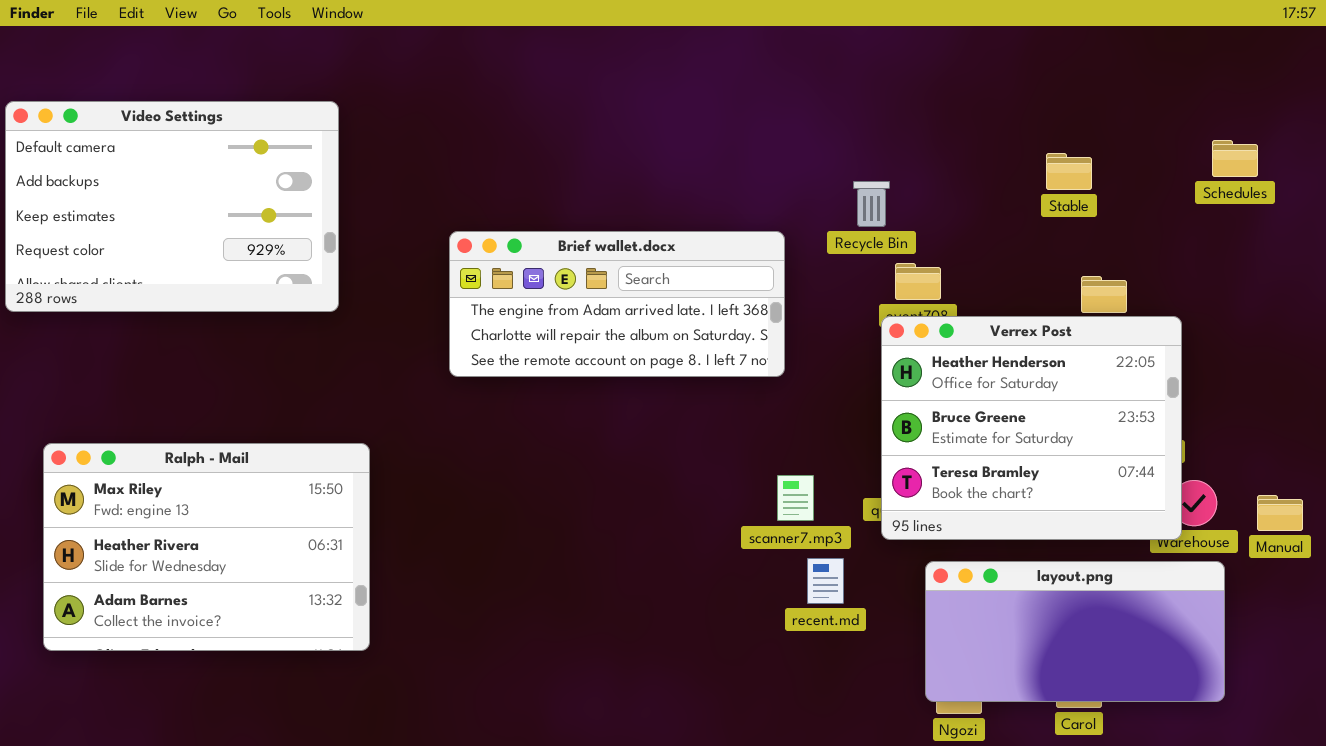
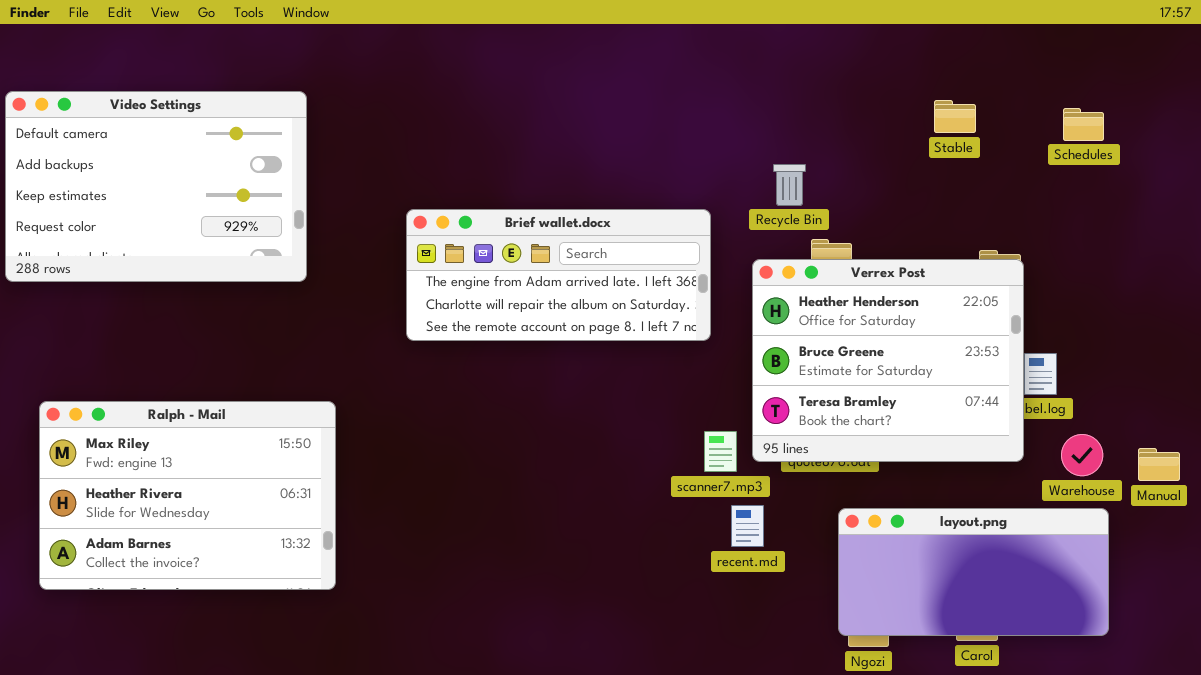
Schedules: [1212,140,1258,177] -> [1063,108,1104,141], moved
Stable: [1046,153,1092,190] -> [934,100,976,133], moved
Verrex Post: [881,316,1182,540] -> [752,259,1024,462], moved

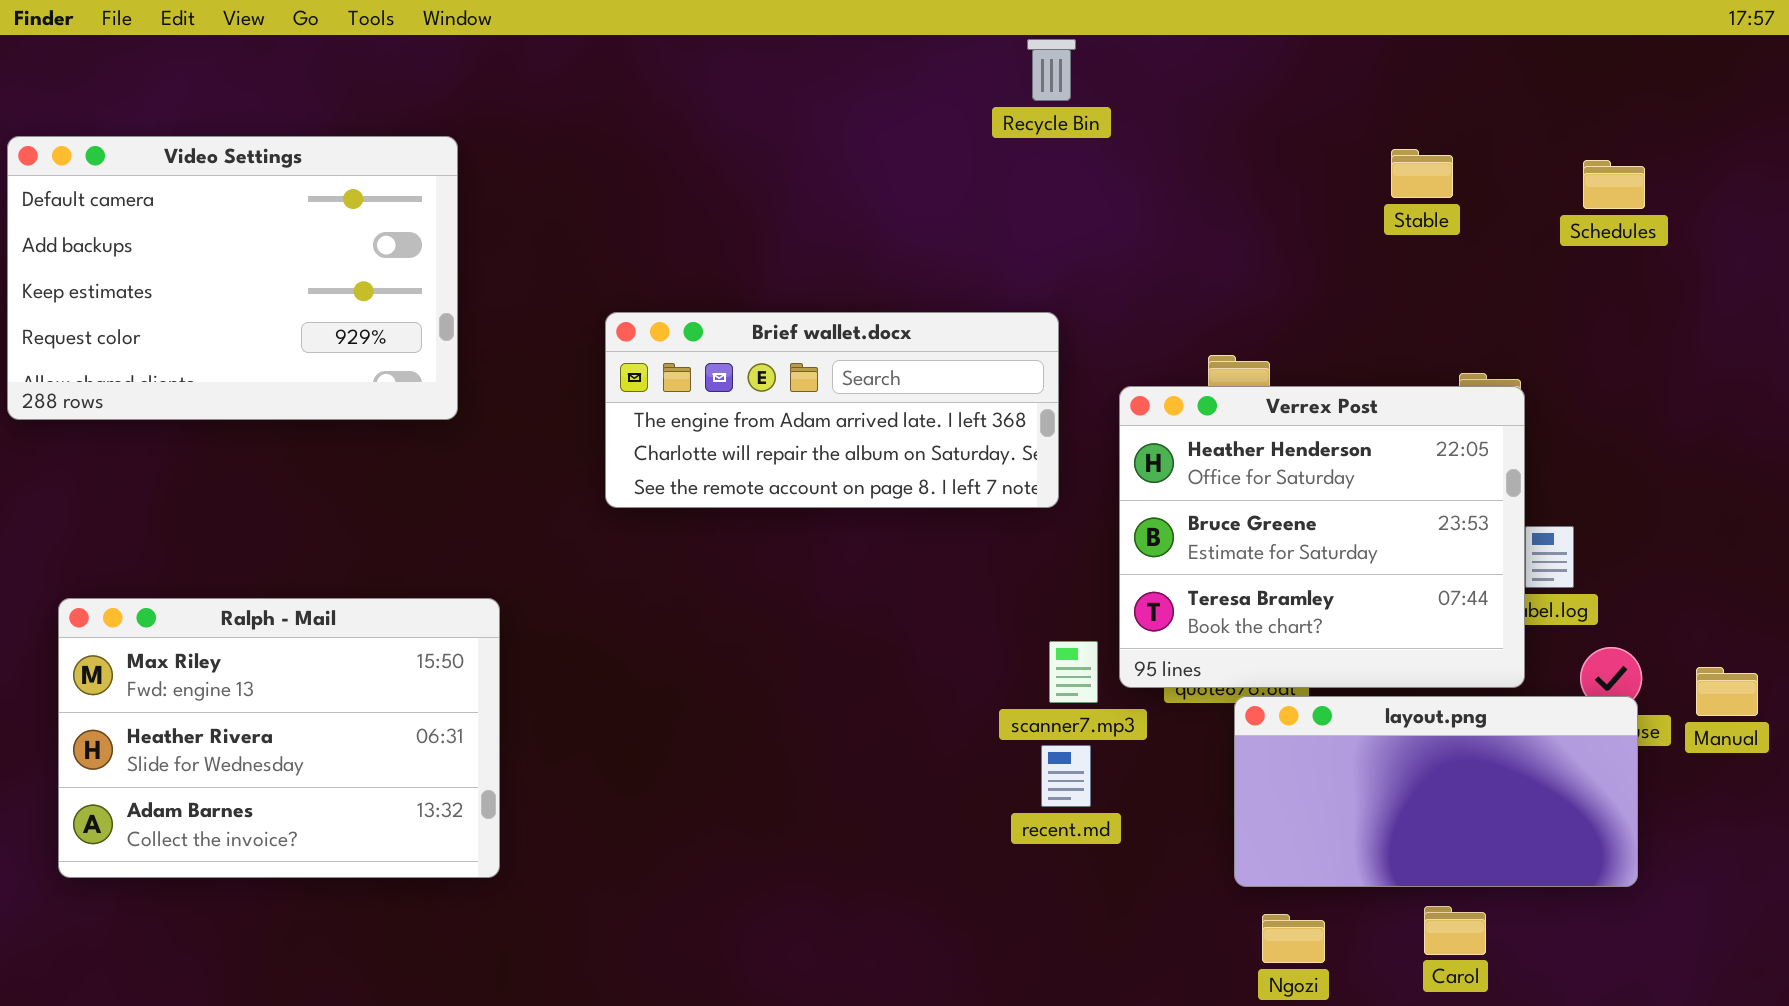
Recycle Bin: [773,164,806,206] -> [1027,39,1076,101], moved
recent.md: [731,505,764,547] -> [1041,745,1091,807], moved
layout.png: [838,508,1109,636] -> [1234,696,1638,887], moved

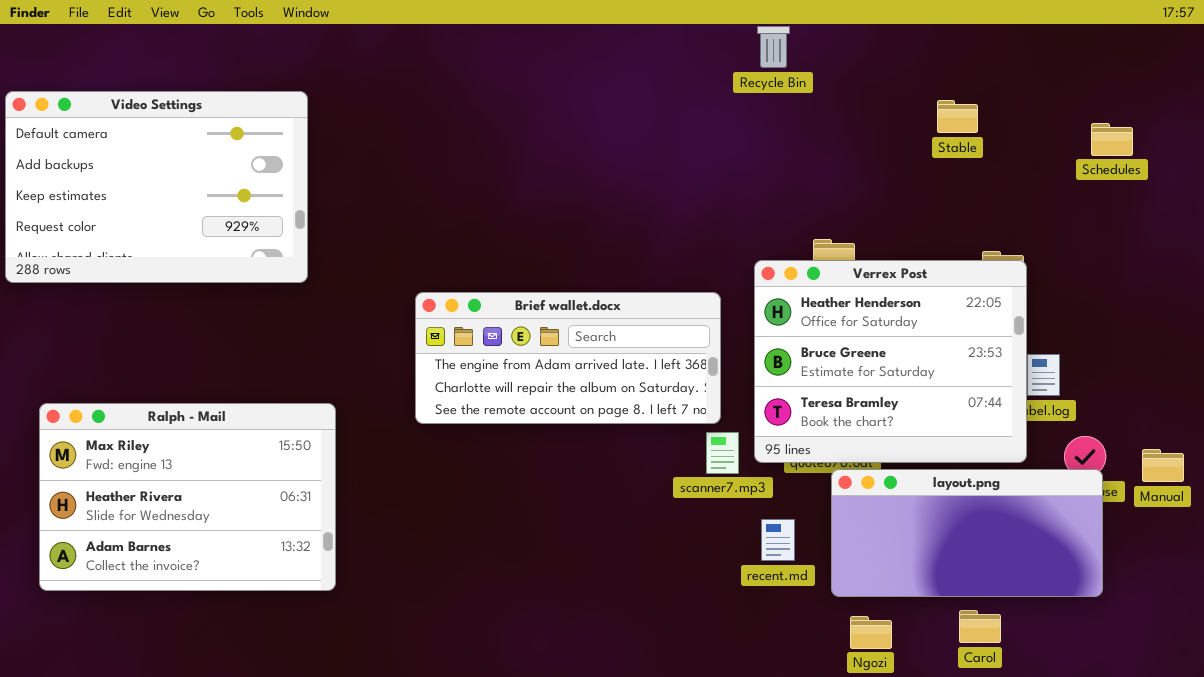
Recycle Bin: [1027,39,1076,101] -> [757,26,790,68], moved
Schedules: [1583,160,1645,209] -> [1091,123,1133,156], moved
Brief wallet.docx: [605,312,1059,508] -> [415,292,721,424], moved
recent.md: [1041,745,1091,807] -> [761,519,795,561], moved

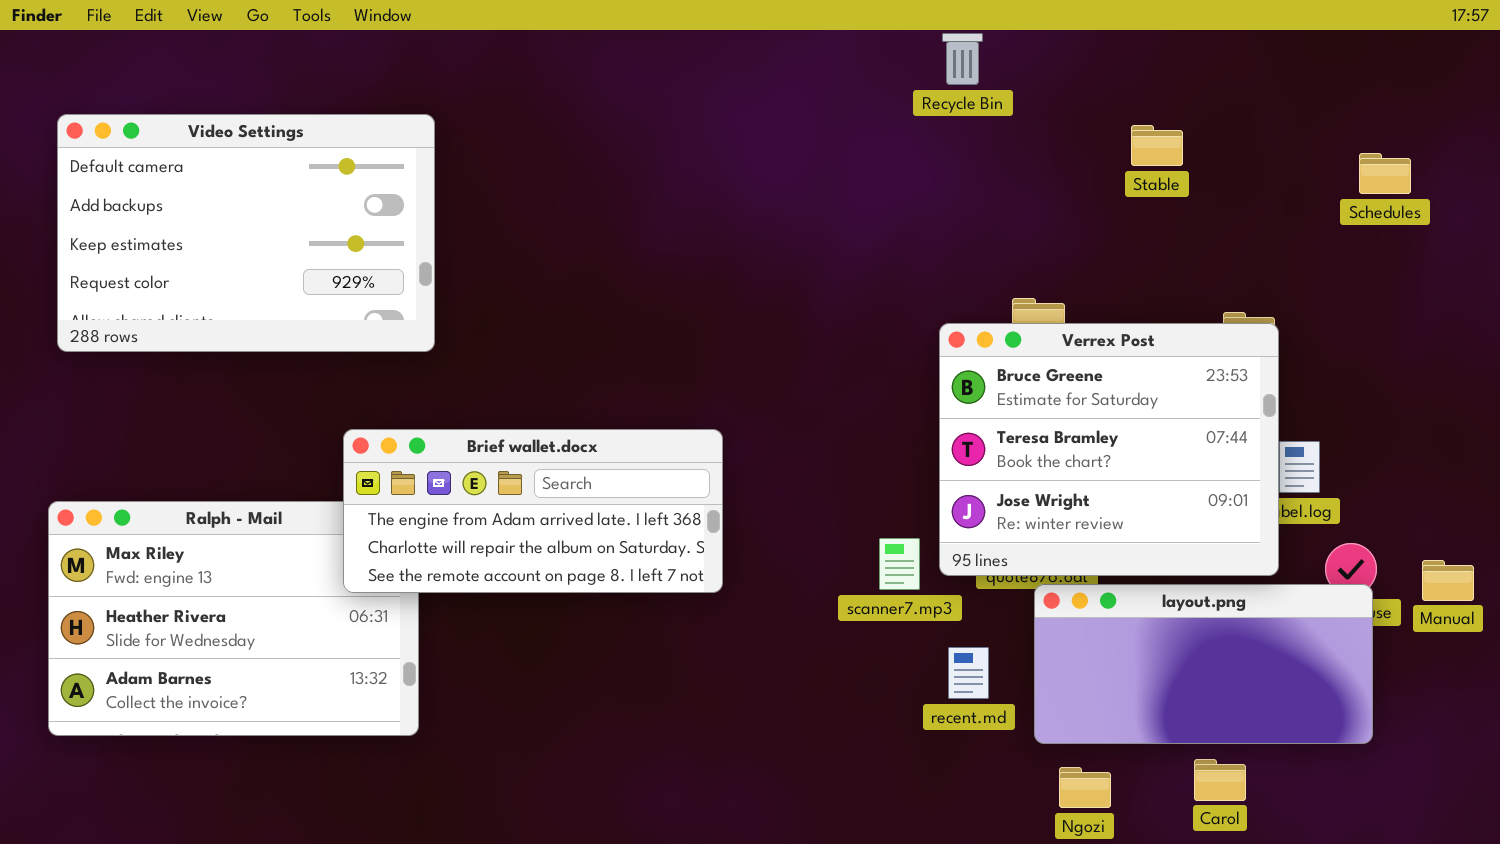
Video Settings: [5,91,308,283] -> [57,114,435,352], moved
Stable: [937,100,978,133] -> [1131,125,1183,166], moved
Verrex Post: [754,260,1027,463] -> [939,323,1279,576], scrolled down 1 row
Brief wallet.docx: [415,292,721,424] -> [343,429,723,593], moved

